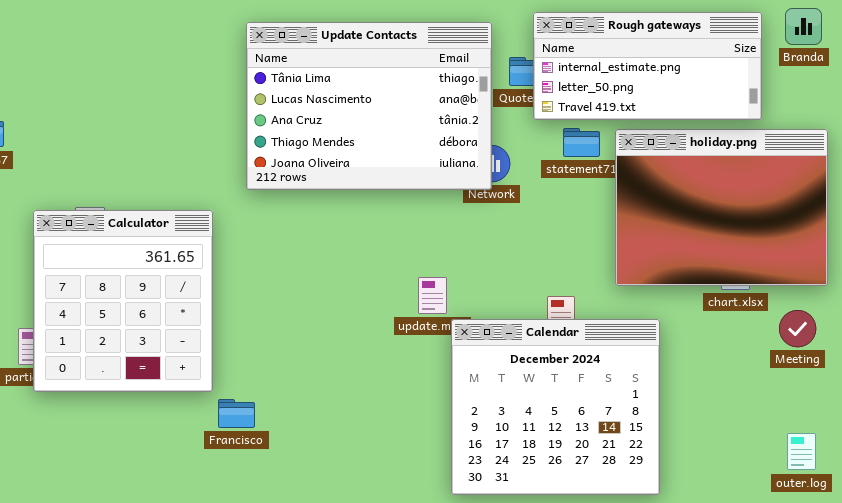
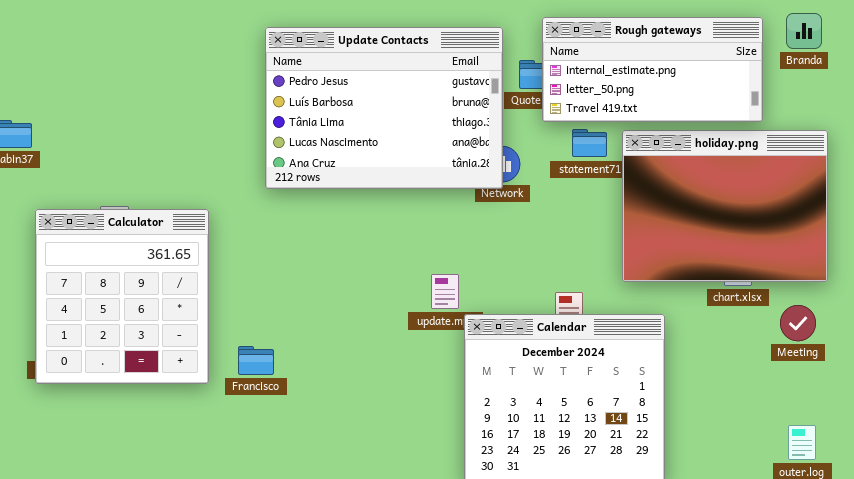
Update Contacts: [246,22,492,190] -> [265,27,503,189], scrolled up 2 rows
Calculator: [33,210,213,392] -> [35,209,209,384], moved
Francisco: [218,399,255,428] -> [238,346,274,375], moved

